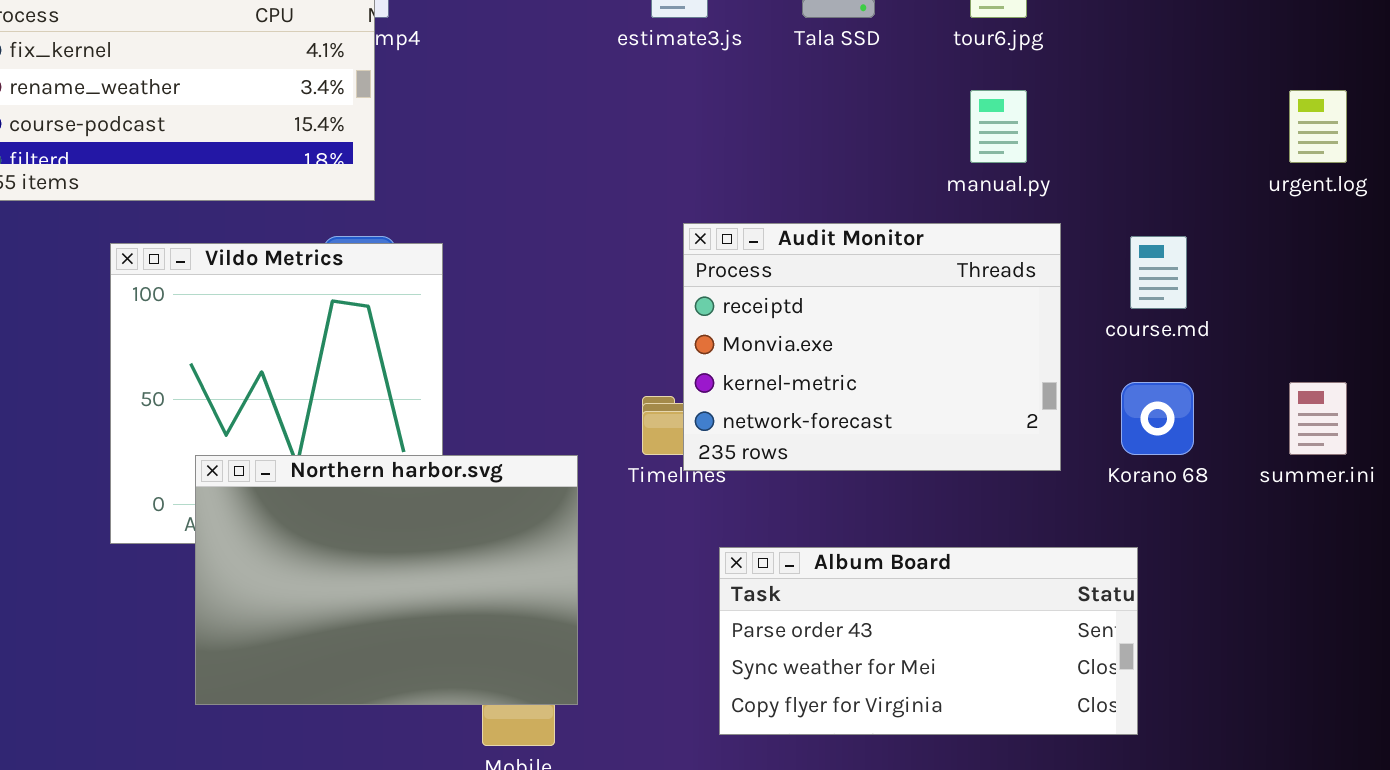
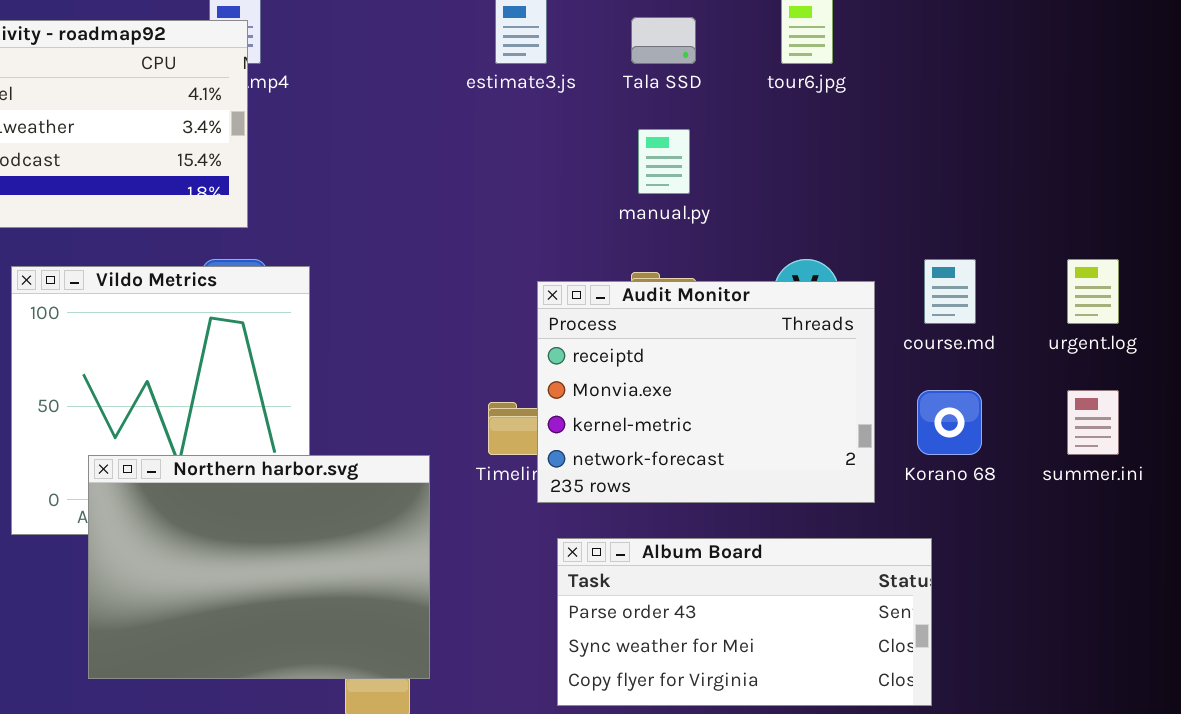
manual.py: [970,90,1027,163] -> [638,129,690,194], moved
urgent.log: [1289,90,1347,163] -> [1067,259,1119,324], moved
Audit Monitor: [683,223,1061,471] -> [537,281,875,503], moved

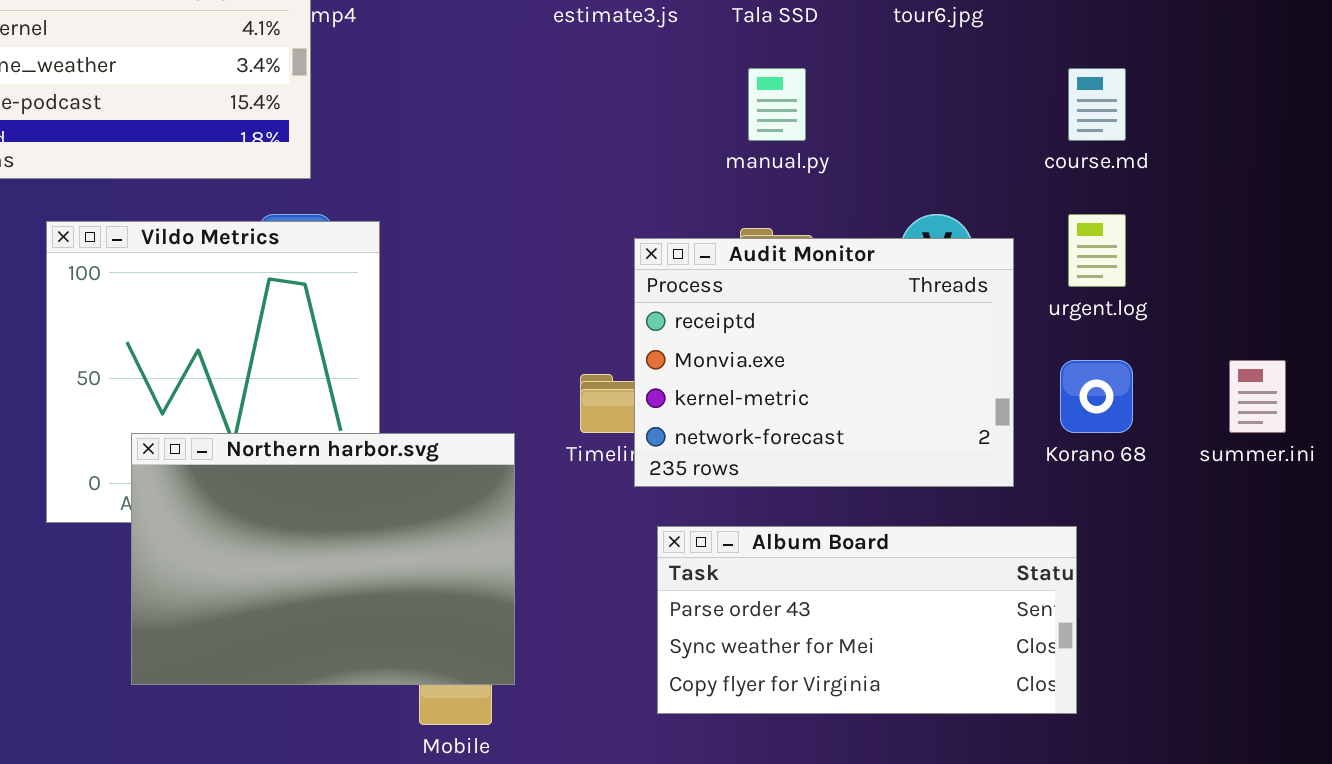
course.md: [924,259,976,324] -> [1068,68,1126,141], moved
urgent.log: [1067,259,1119,324] -> [1068,214,1126,287], moved

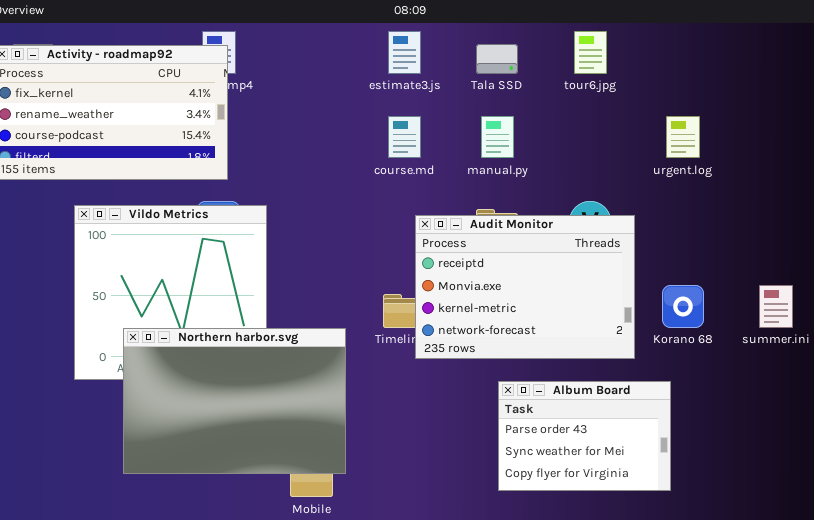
course.md: [1068,68,1126,141] -> [388,116,421,158], moved
urgent.log: [1068,214,1126,287] -> [666,116,700,158], moved
Album Board: [657,526,1077,714] -> [498,381,671,491], resized

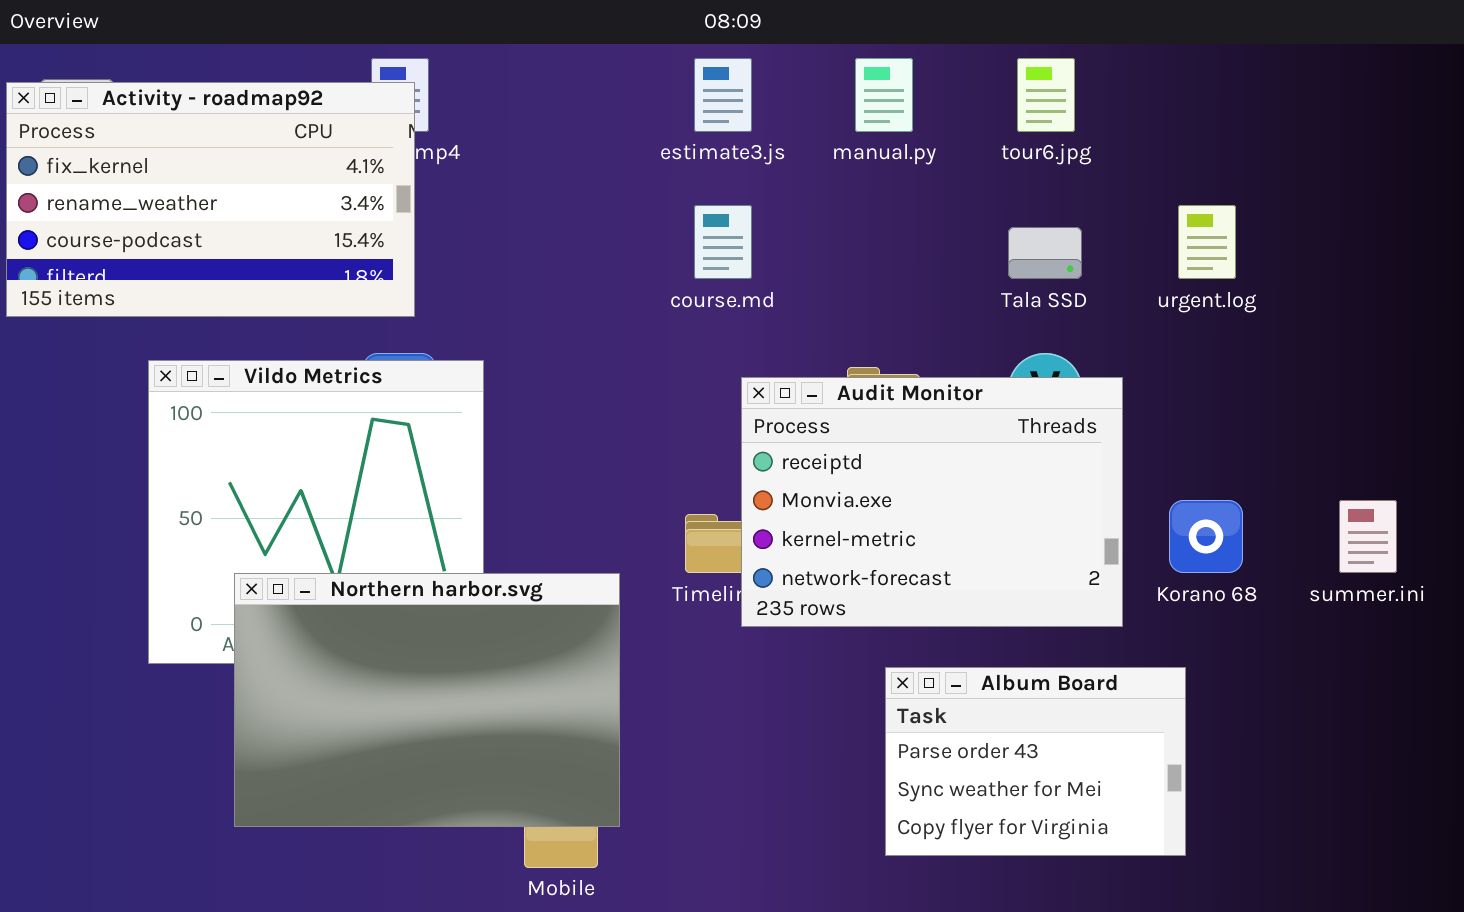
Tala SSD: [476,44,518,74] -> [1008,227,1082,279], moved
manual.py: [481,116,514,158] -> [855,58,913,132], moved

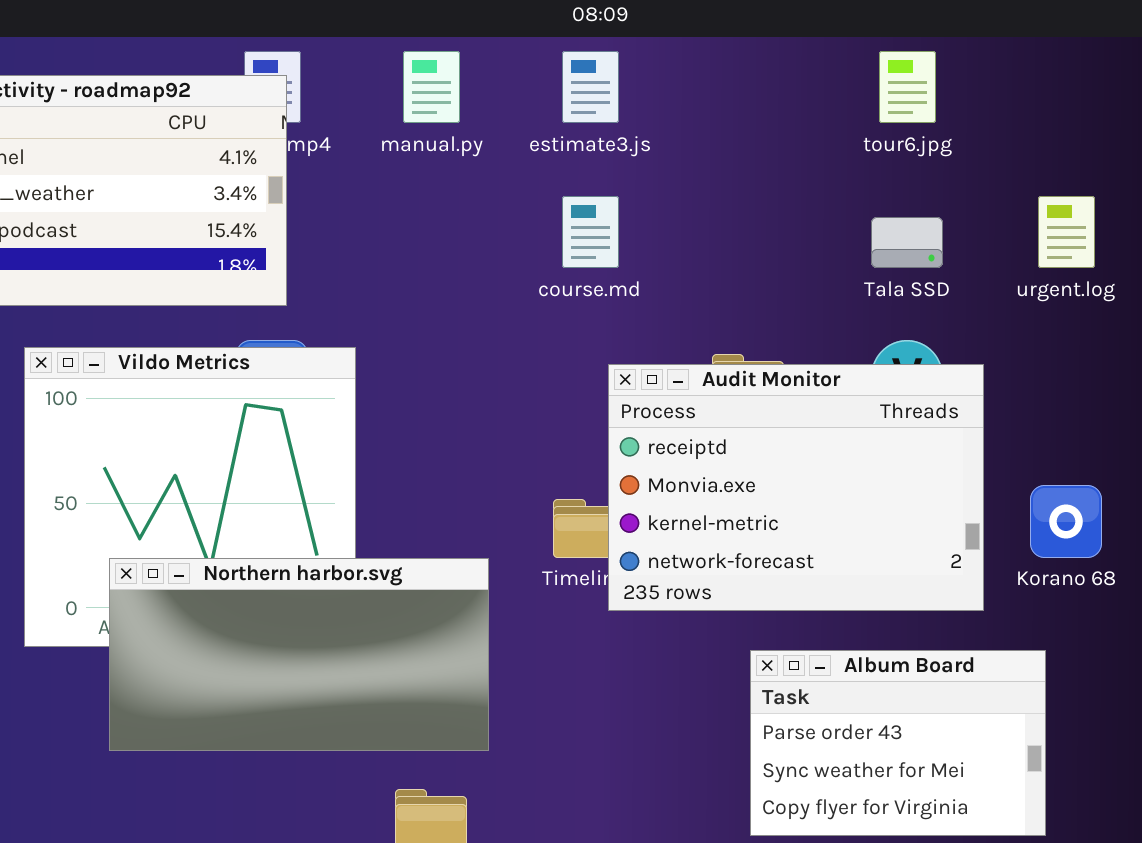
manual.py: [855,58,913,132] -> [403,51,460,123], moved
Northern harbor.svg: [234,573,620,827] -> [109,558,489,751], resized

